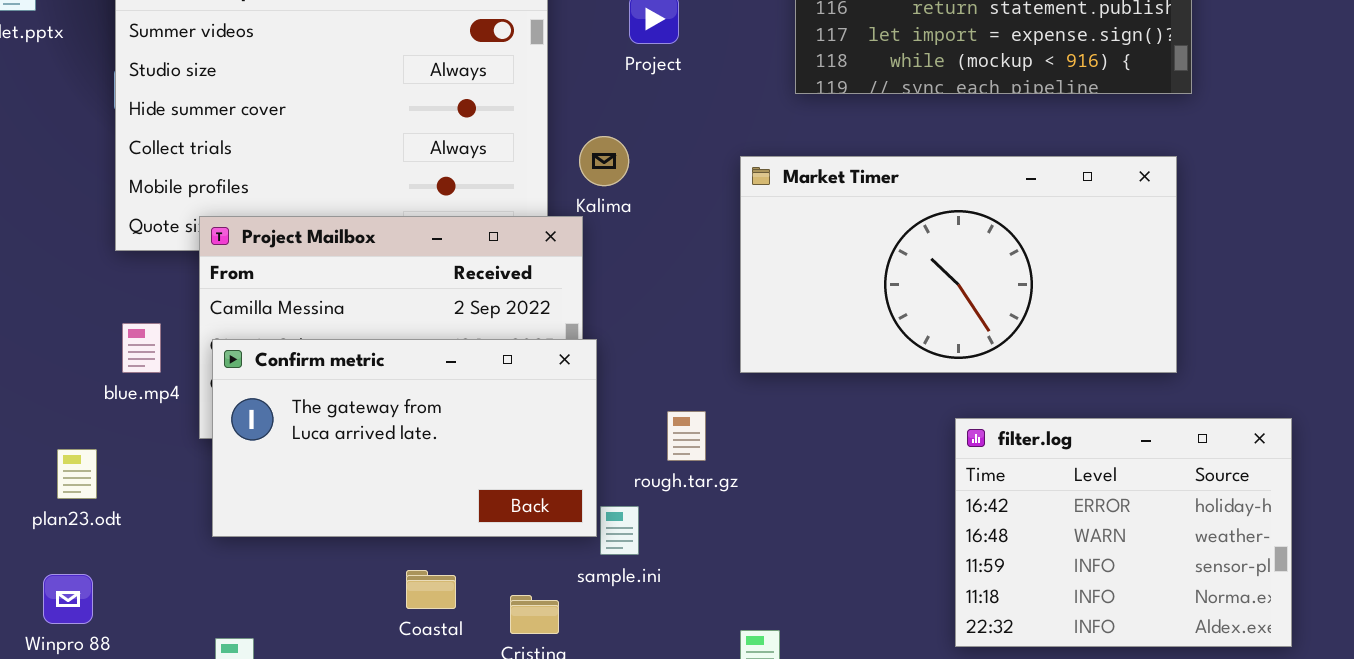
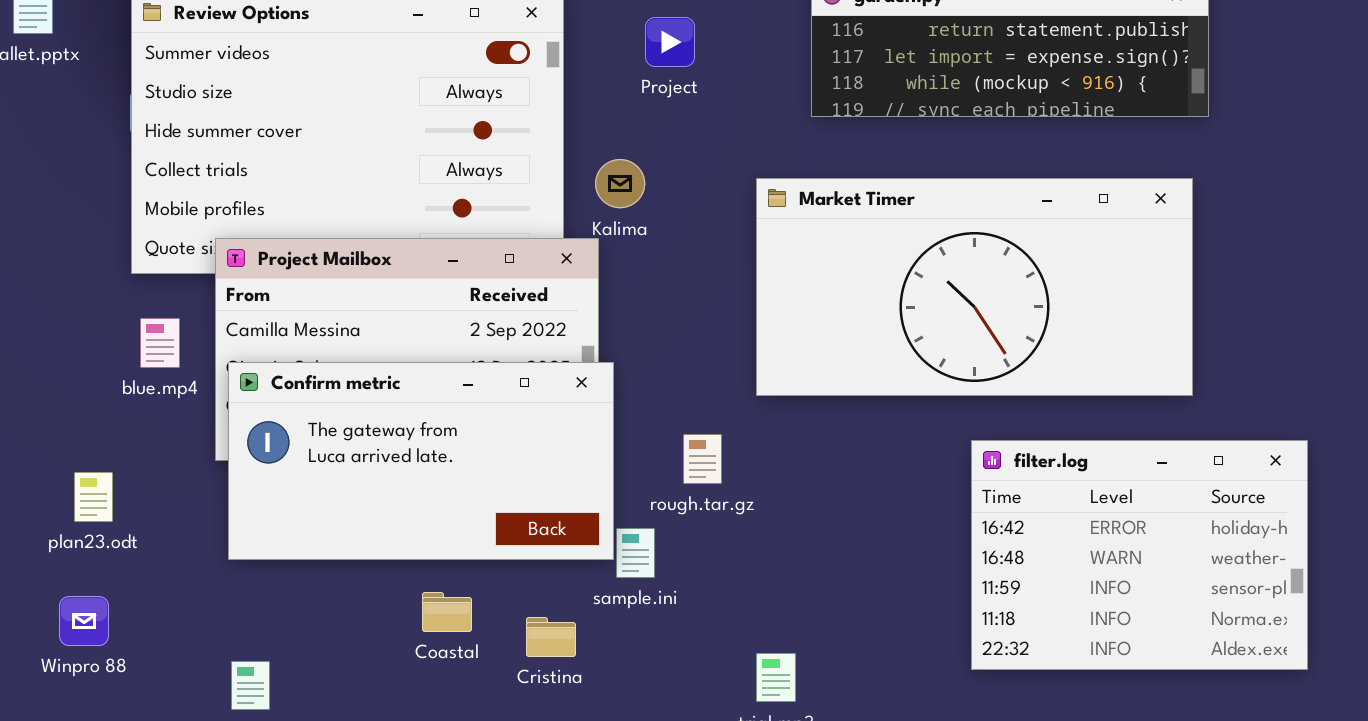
blue.mp4: [122,323,161,373] -> [140,318,180,368], moved

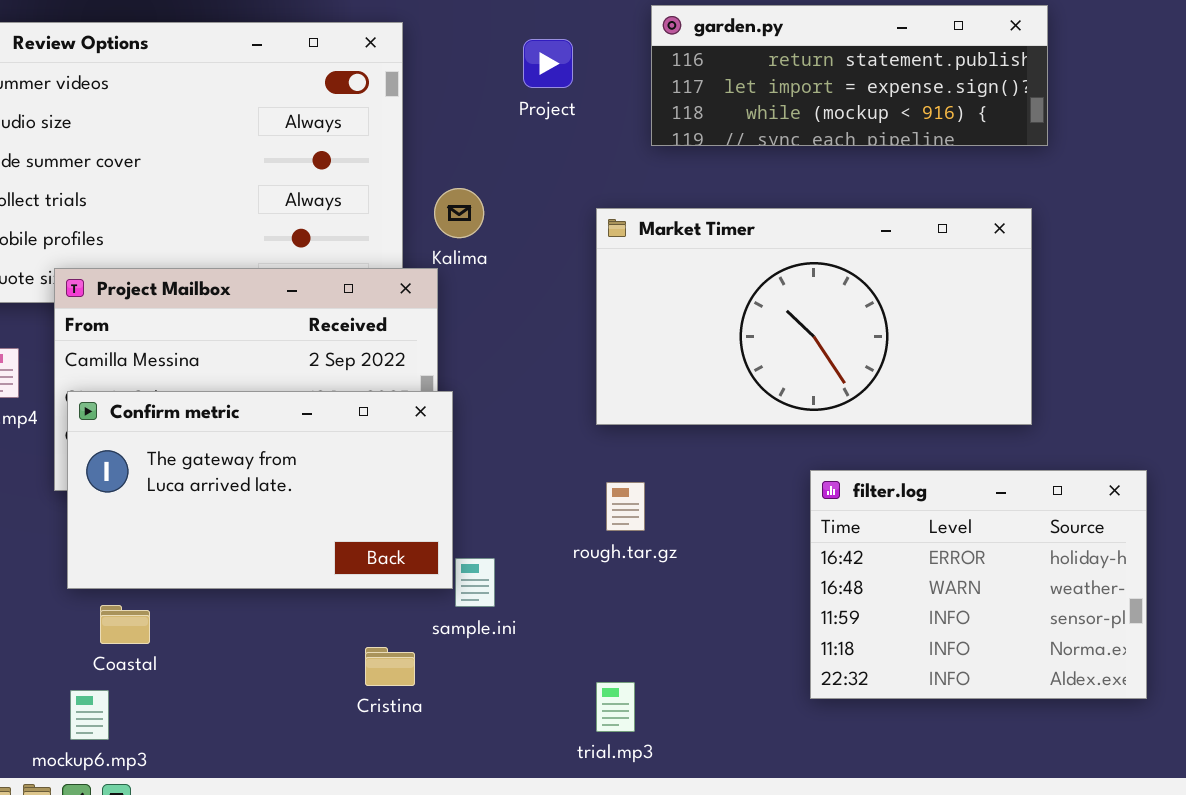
Project: [645,17,695,67] -> [523,39,573,88], moved
rough.tar.gz: [683,434,722,484] -> [606,482,645,531], moved
Coastal: [422,592,472,632] -> [100,605,150,644], moved

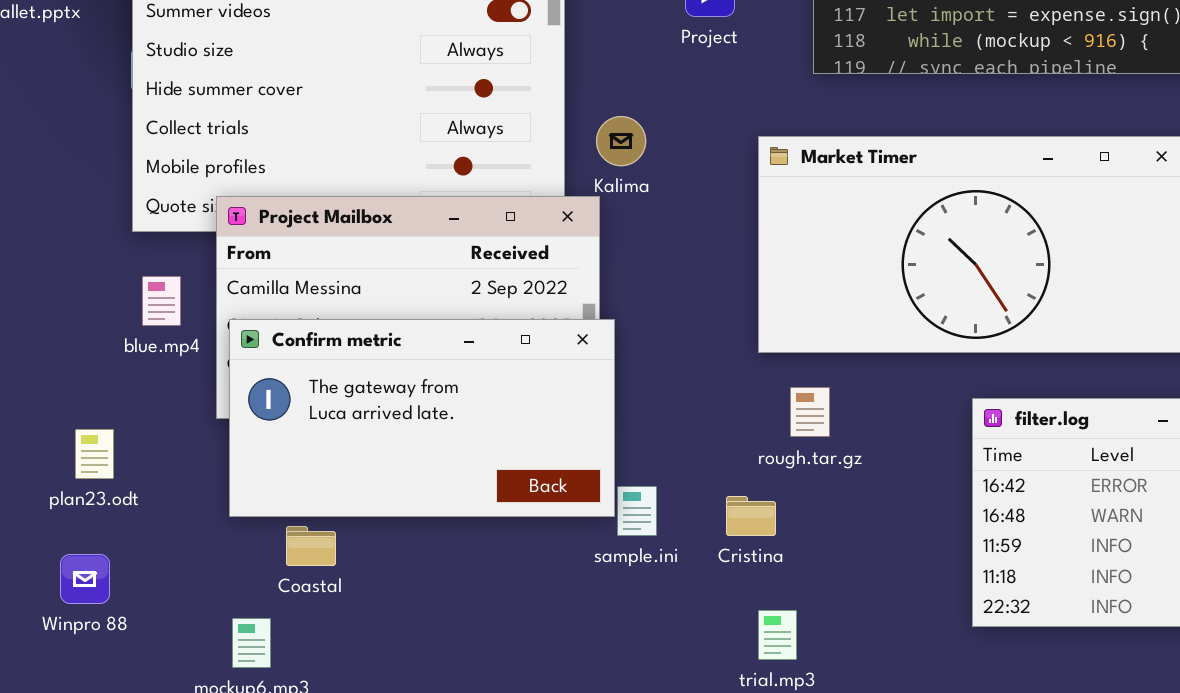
rough.tar.gz: [606,482,645,531] -> [790,387,830,437], moved
Coastal: [100,605,150,644] -> [286,526,336,566], moved
Cristina: [365,647,415,686] -> [726,496,776,536], moved

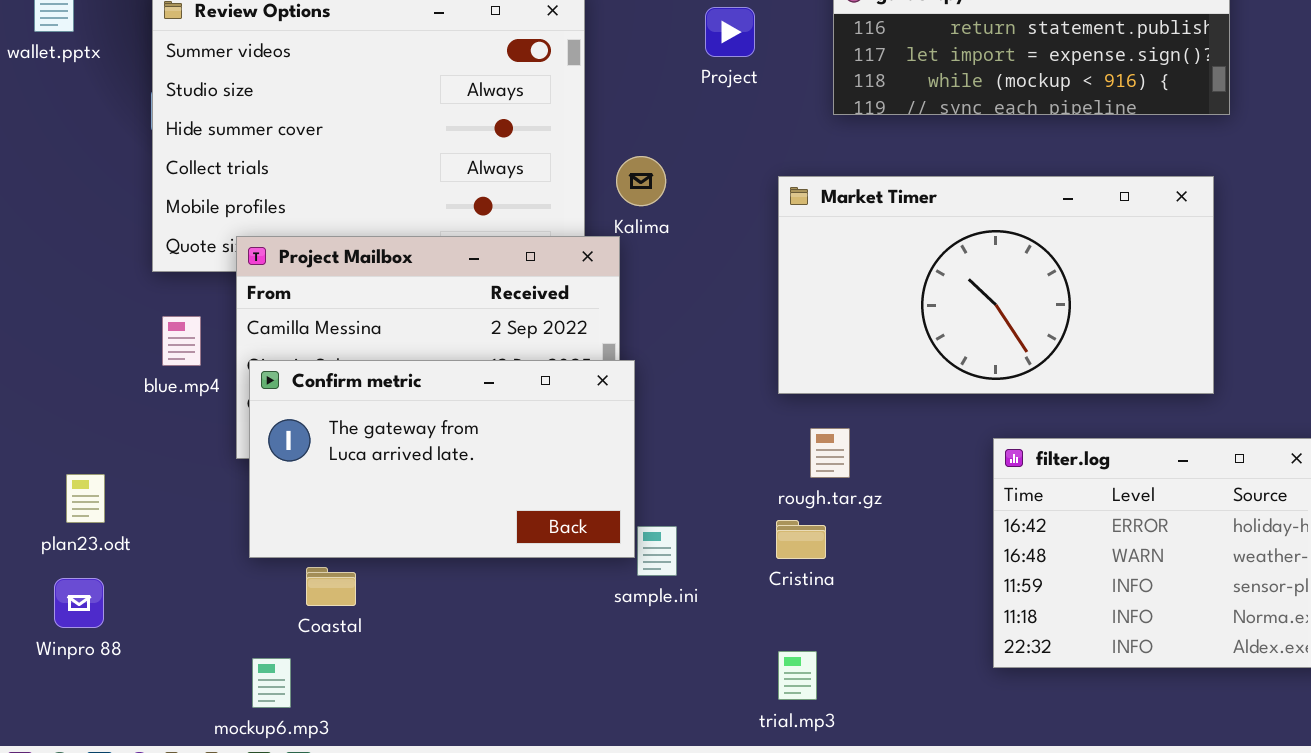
plan23.odt: [75,429,114,479] -> [66,474,105,523], moved
Cristina: [726,496,776,536] -> [776,520,826,559], moved
Winpro 88: [60,554,110,604] -> [54,578,104,628], moved

